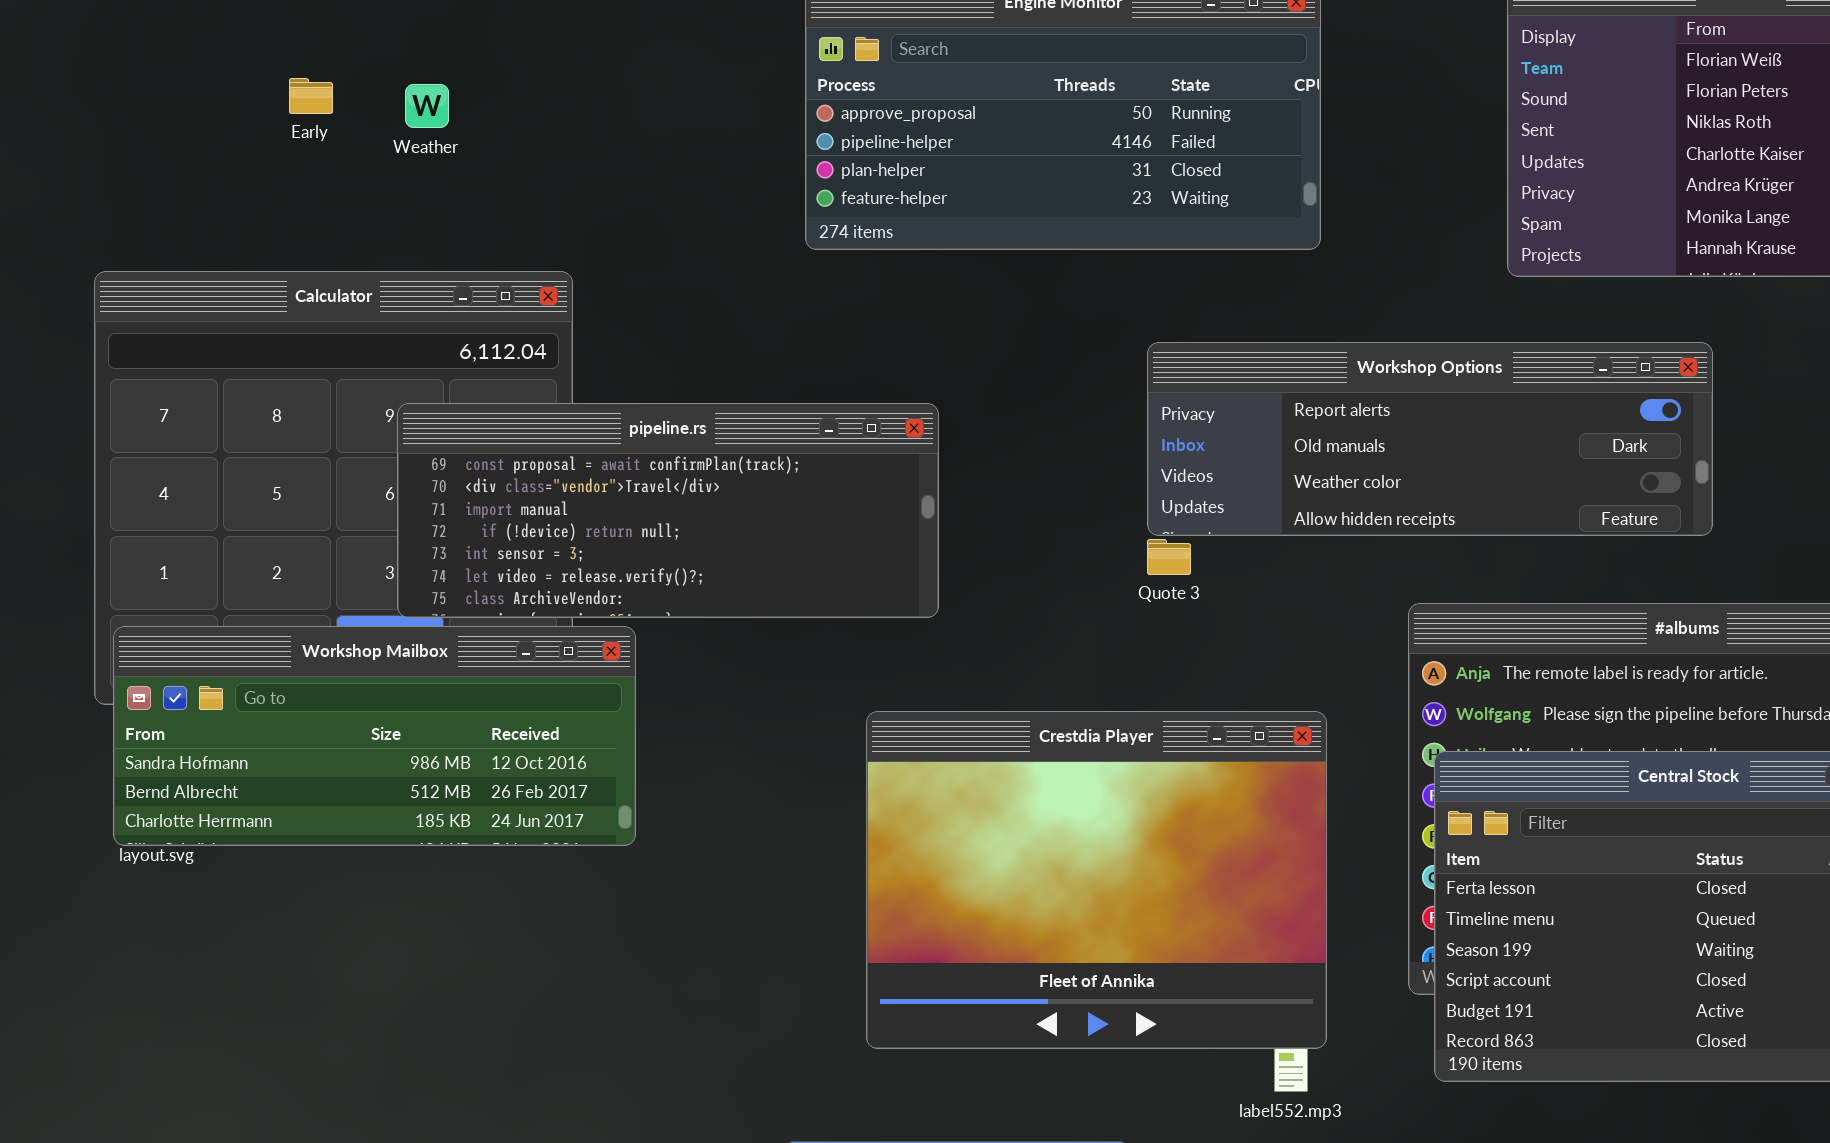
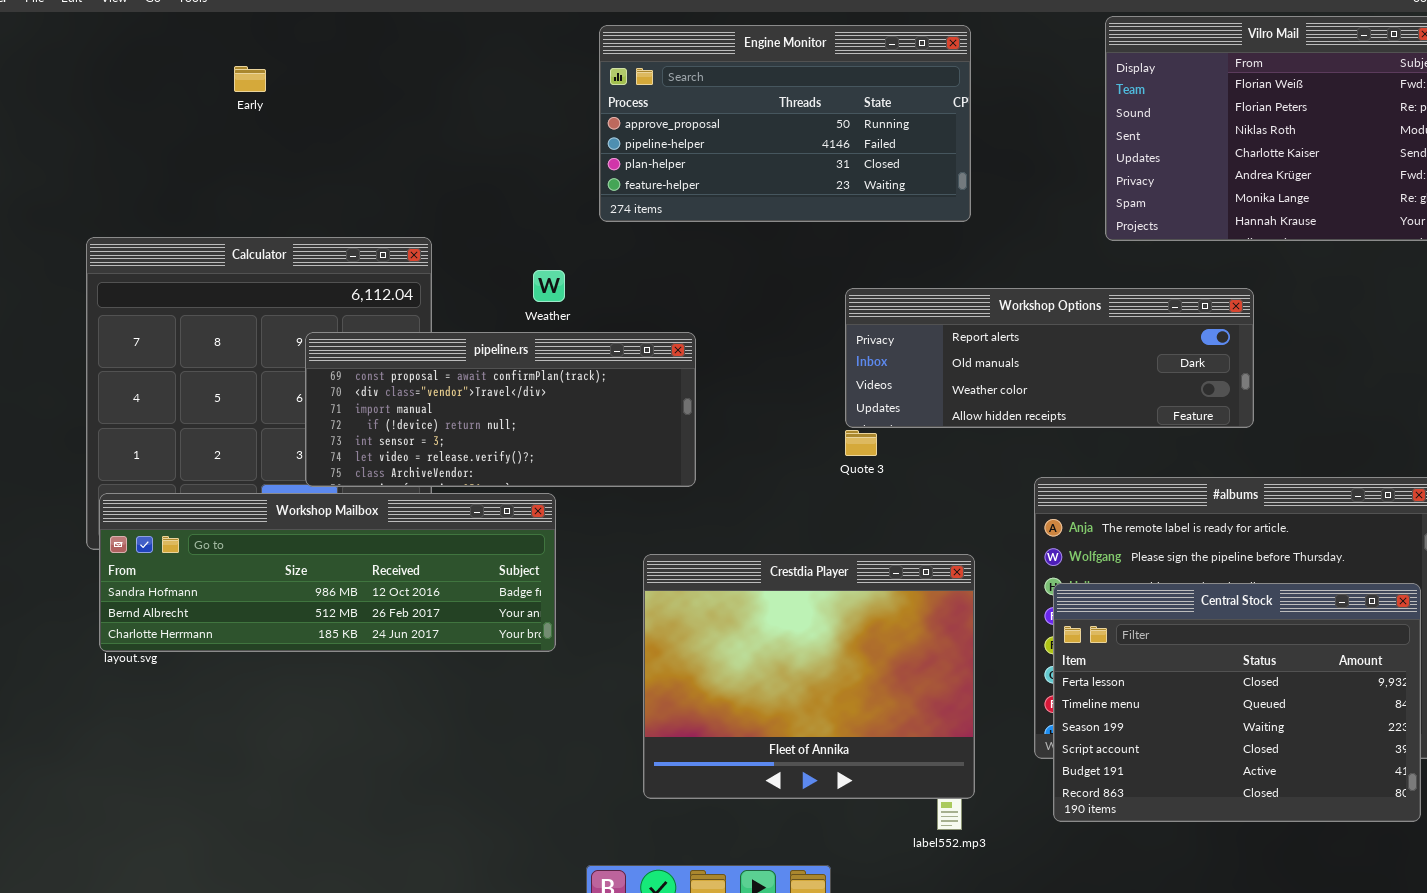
Early: [289,78,333,114] -> [234,66,266,92], moved
Weather: [405,84,449,128] -> [533,270,565,302], moved
Workshop Mailbox: [113,626,636,846] -> [99,493,556,652], resized

